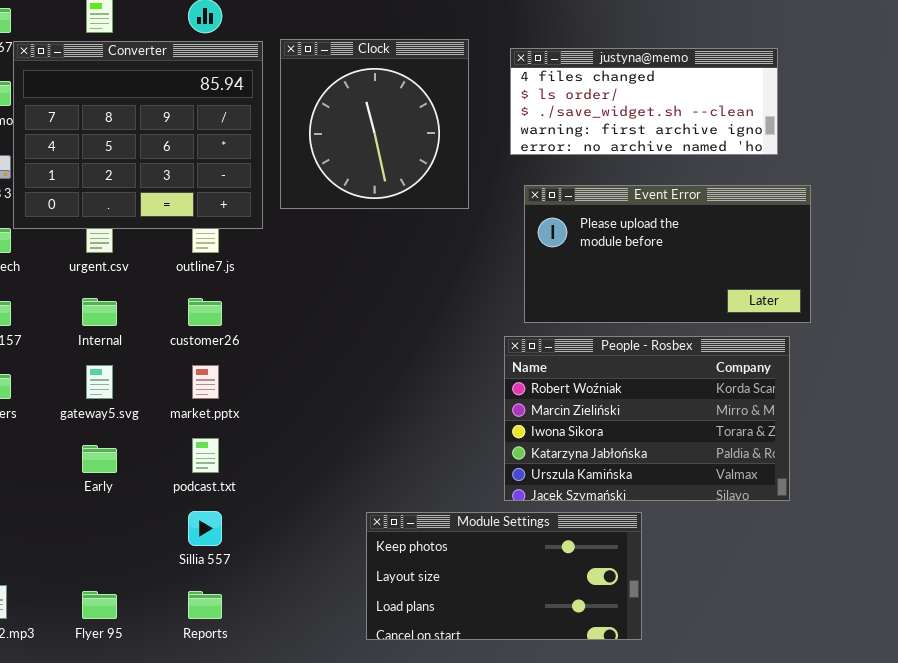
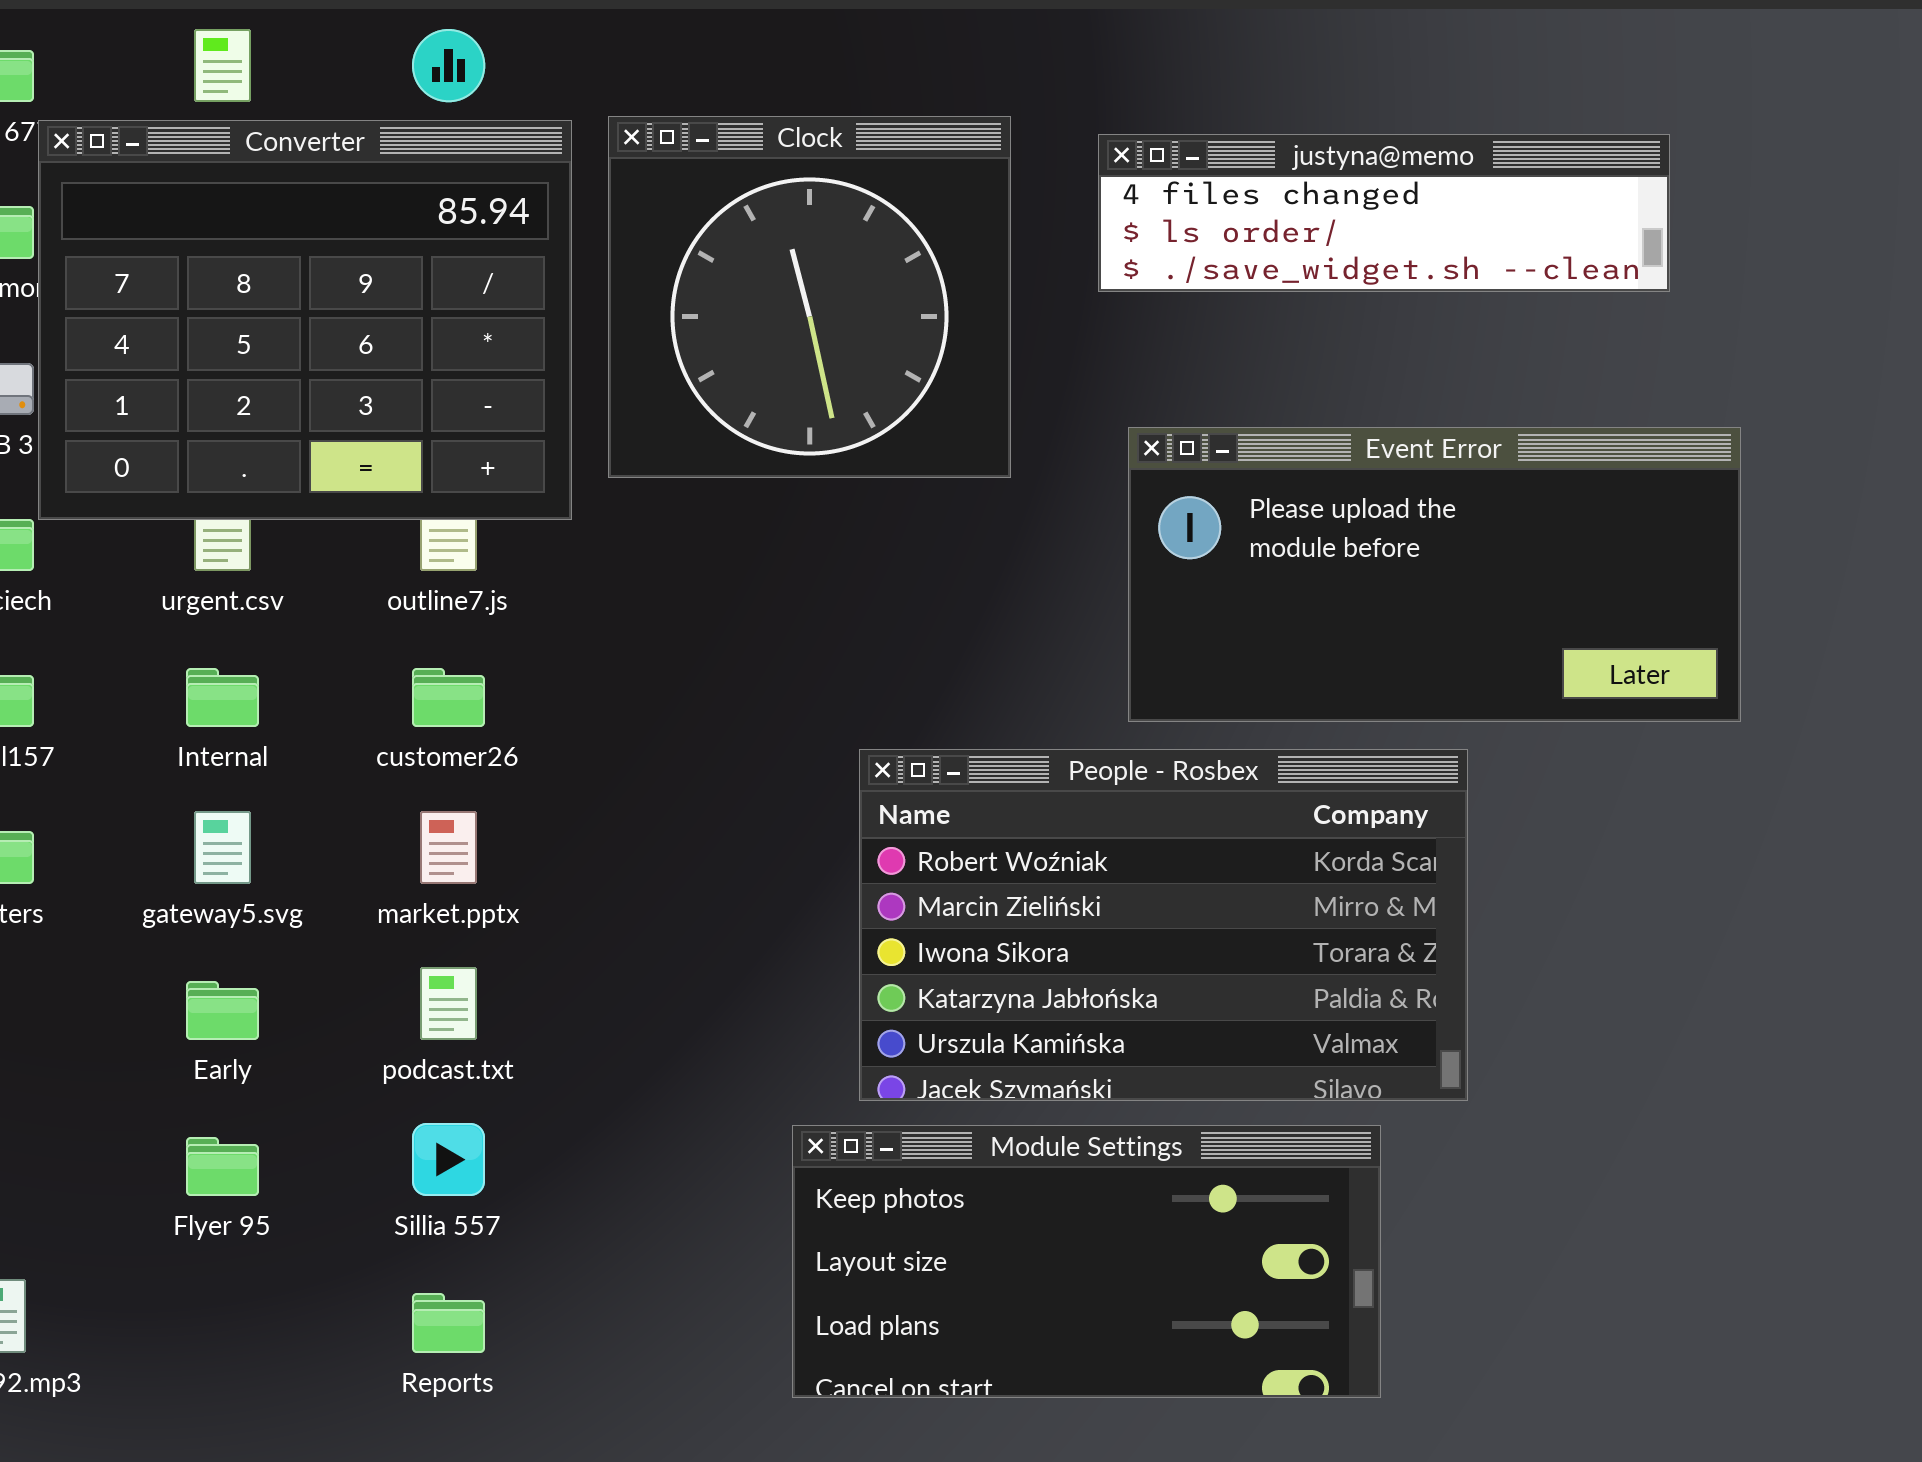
justyna@memo: [510,48,778,155] -> [1098,134,1670,292], resized
People - Rosbex: [504,336,790,501] -> [859,749,1468,1101], moved
Flyer 95: [82,591,117,619] -> [186,1137,259,1196], moved

